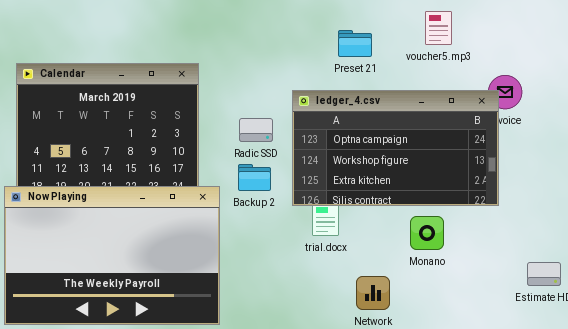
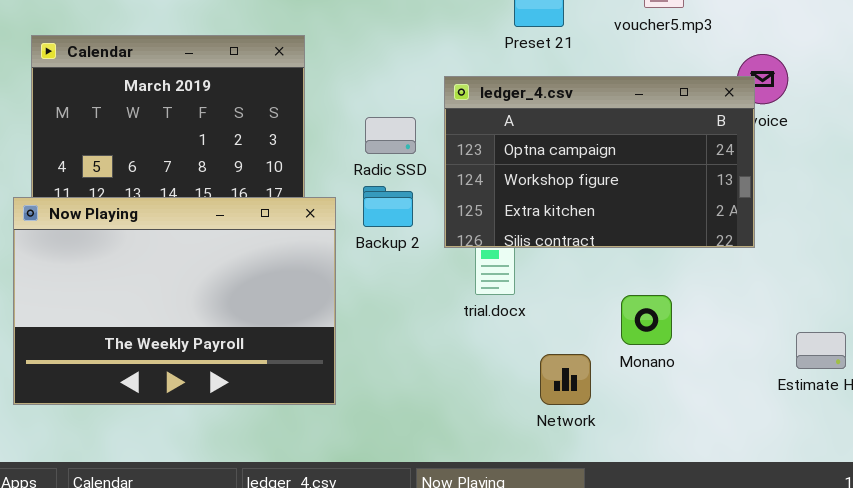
Now Playing: [4,186,220,325] -> [13,197,336,405], moved
Monano: [410,216,444,250] -> [621,295,672,345], moved

